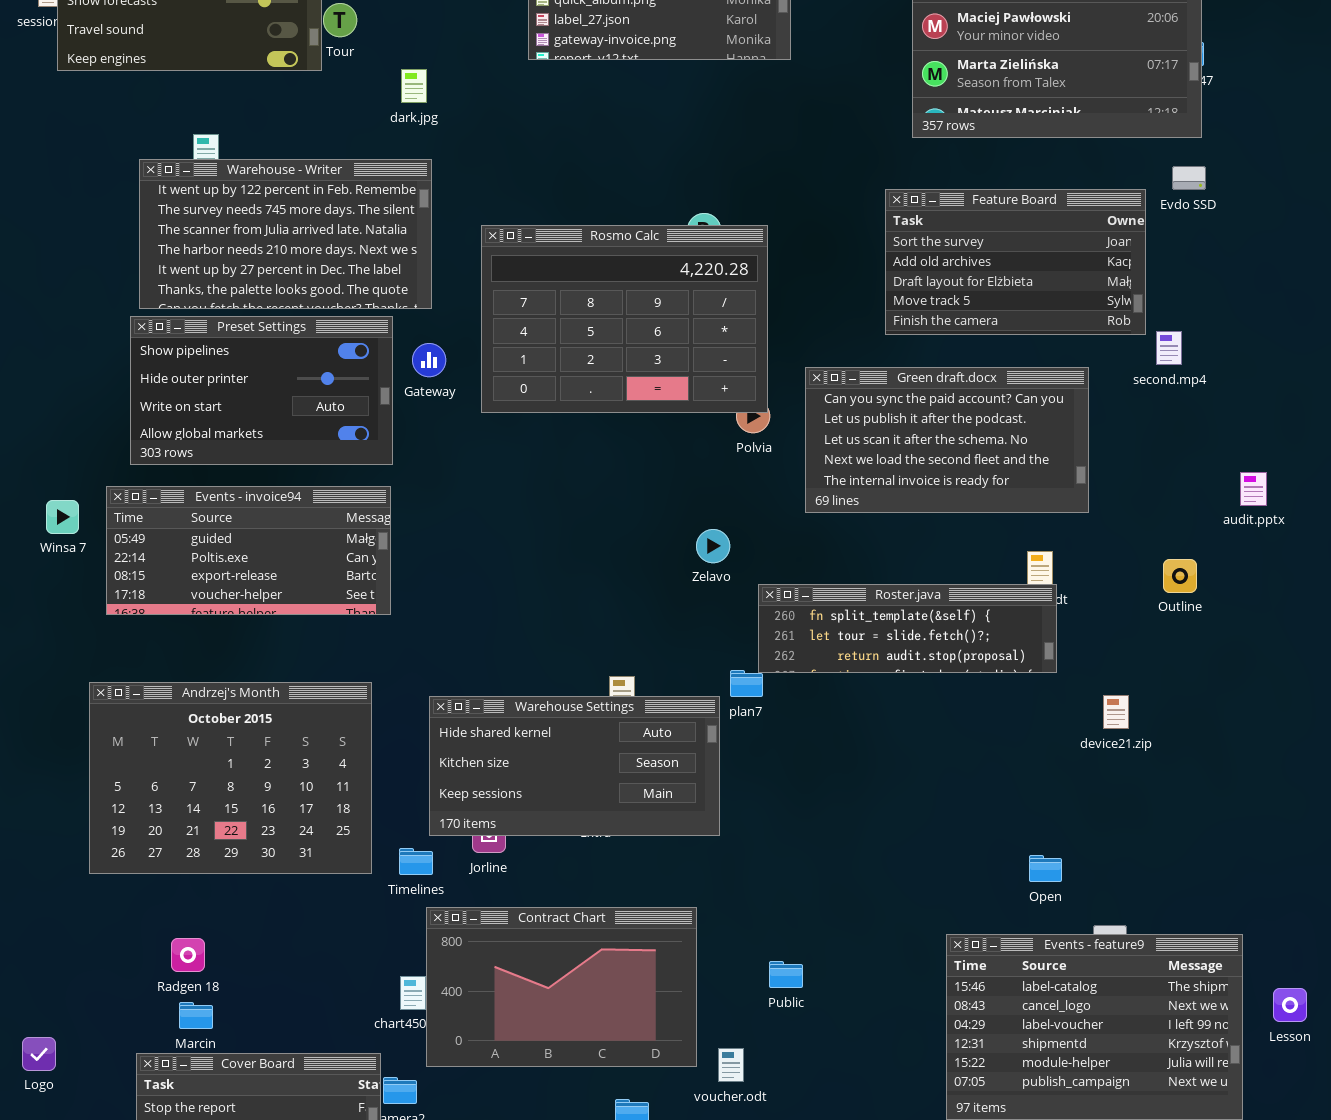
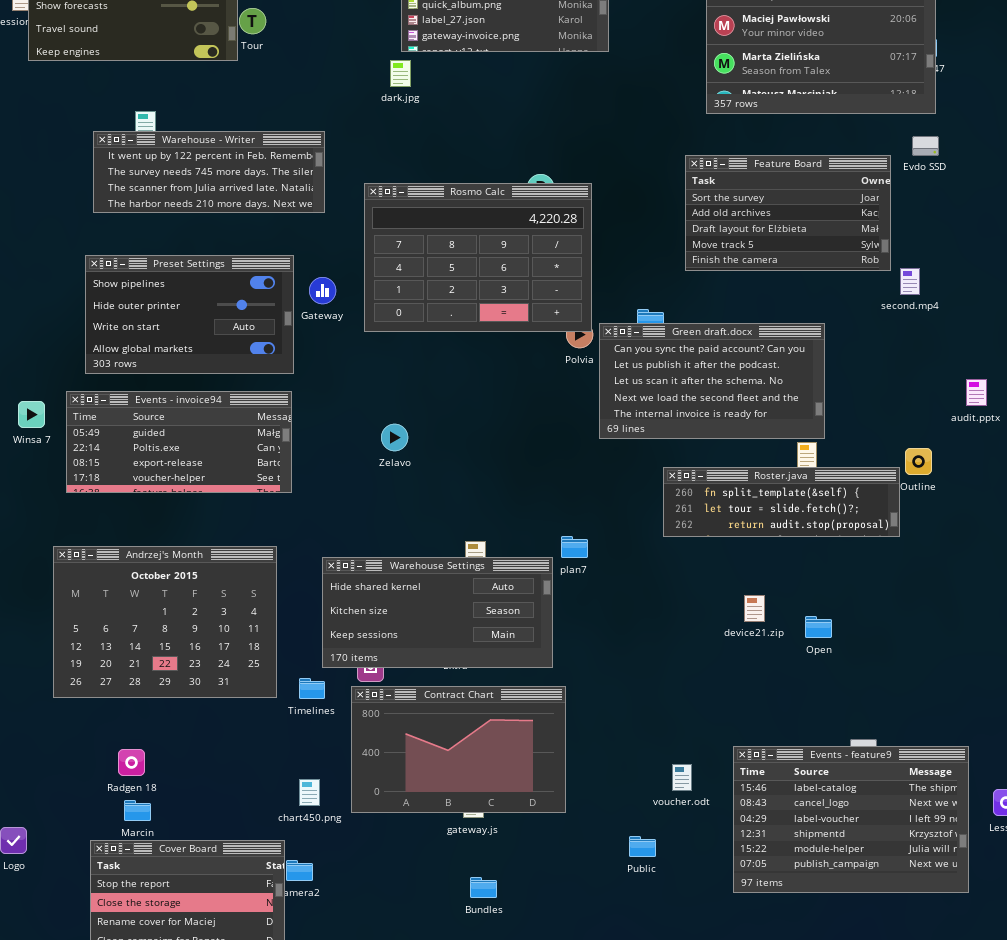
dark.jpg: [401,69,427,103] -> [390,60,411,87], moved
Warehouse - Writer: [139,159,432,309] -> [93,131,325,213], resized
Green draft.docx: [805,367,1089,513] -> [599,323,825,439], moved
Zelavo: [696,529,730,563] -> [381,424,408,451], moved
Roster.java: [758,584,1057,673] -> [663,467,900,537], moved
device21.zip: [1103,695,1129,729] -> [744,595,765,622], moved
Open: [1029,855,1062,882] -> [805,616,832,638], moved
Contract Chart: [426,907,697,1067] -> [351,686,566,813], moved
Public: [769,961,803,988] -> [629,836,656,857], moved
voucher.odt: [718,1048,744,1082] -> [672,764,692,791], moved

